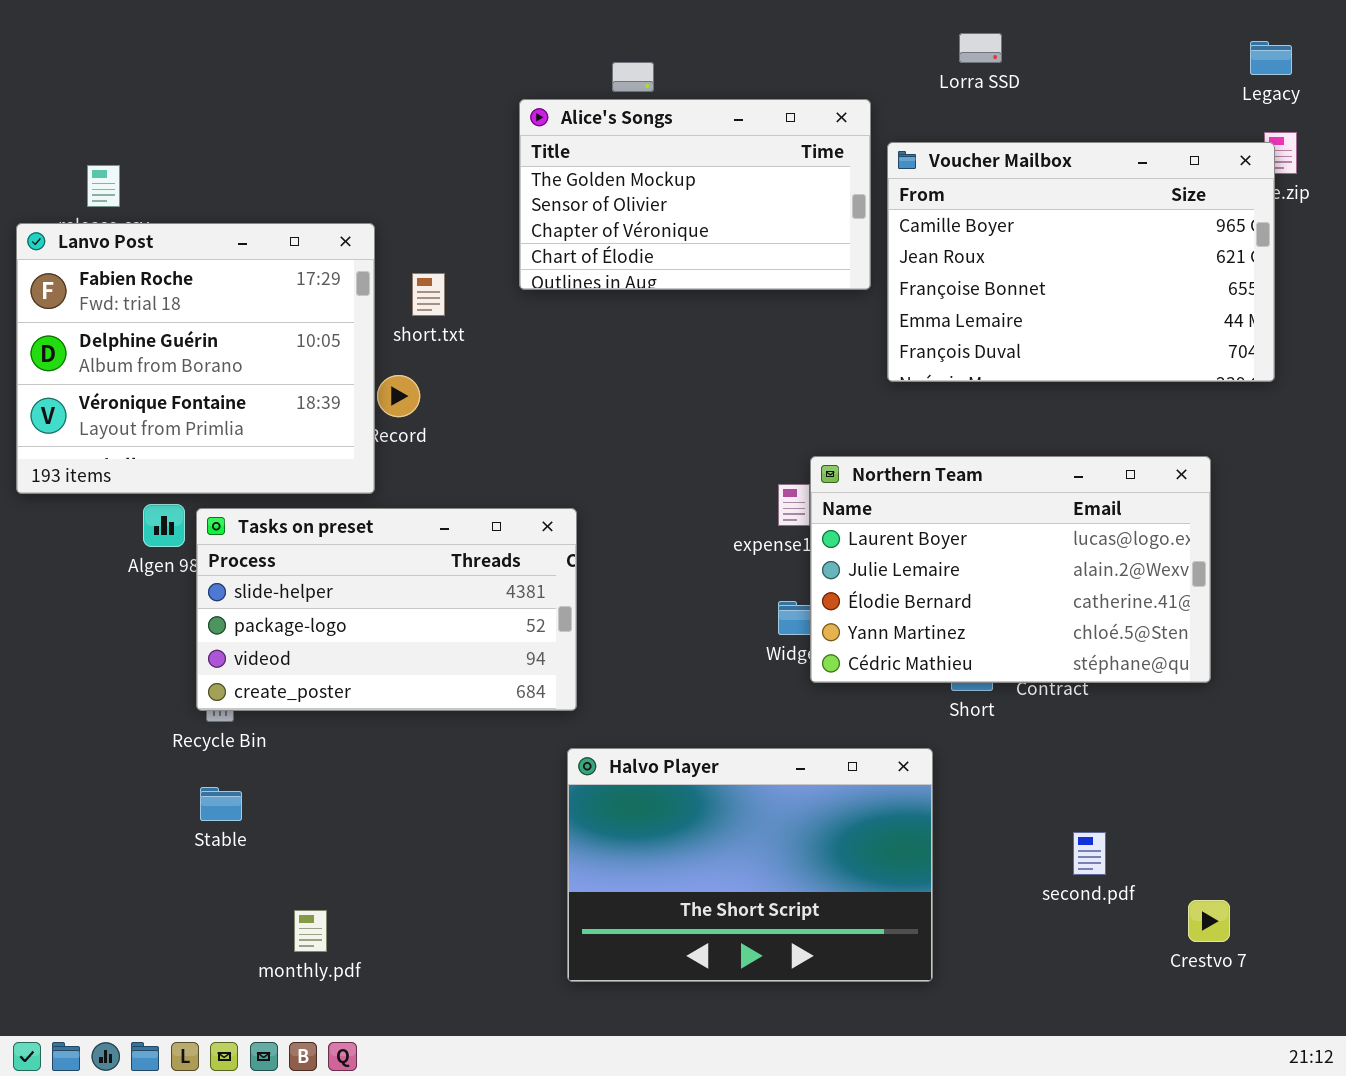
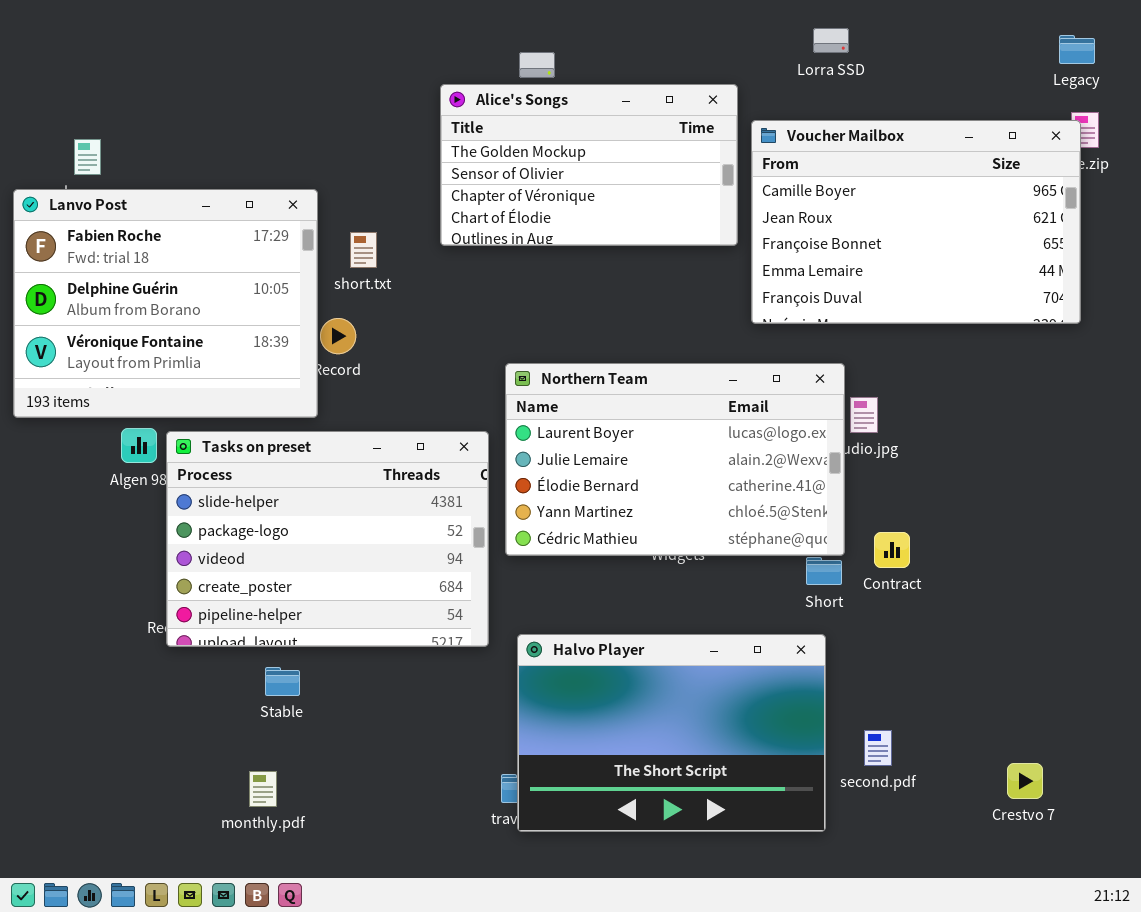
Northern Team: [810,456,1211,683] -> [505,363,845,556], moved
Tasks on preset: [196,508,577,711] -> [166,431,489,647], resized
Halvo Player: [567,748,933,982] -> [517,634,826,832], moved
Stable: [200,787,242,821] -> [265,667,300,696], moved
second.pdf: [1073,832,1106,875] -> [864,730,892,766], moved

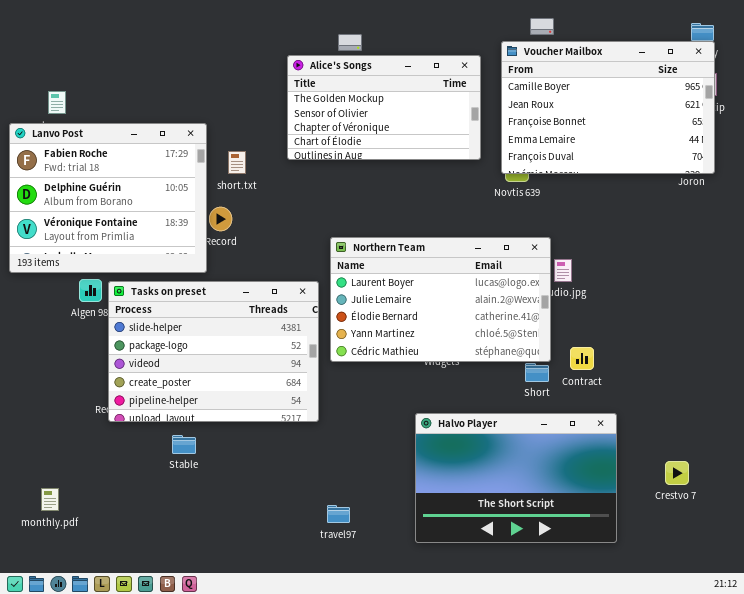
Voucher Mailbox: [751,120,1081,324] -> [501,41,715,174], moved
Halvo Player: [517,634,826,832] -> [415,413,617,543], moved
Crestvo 7: [1007,763,1043,799] -> [665,461,689,485], moved
monthly.pdf: [249,771,277,807] -> [41,488,59,511], moved

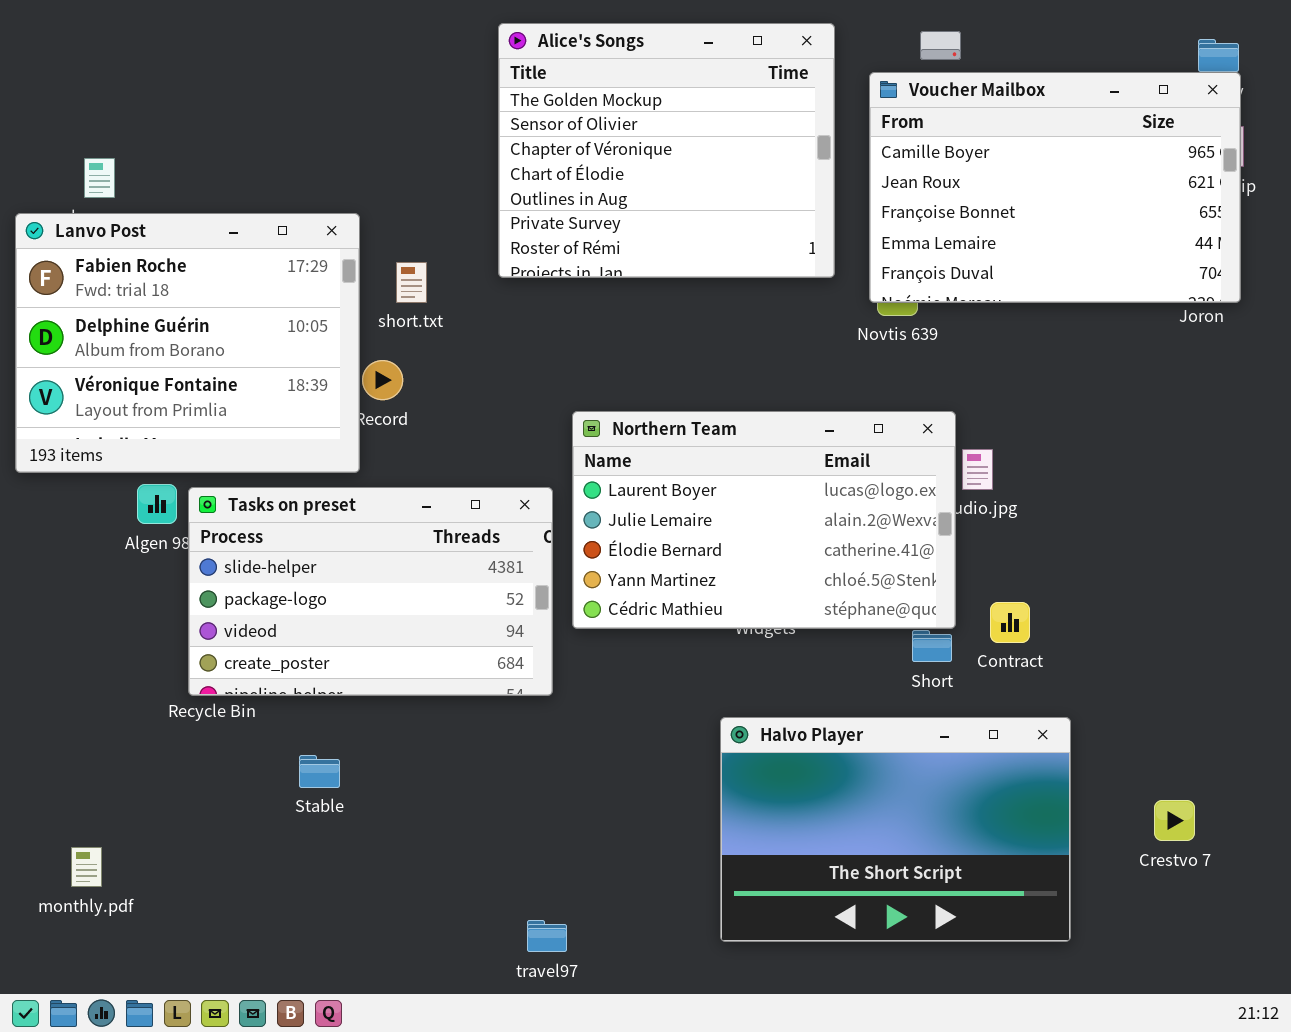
Alice's Songs: [287,55,481,160] -> [498,23,835,278], resized
Tasks on preset: [108,281,319,422] -> [188,487,553,696], resized
travel97: [327,505,350,523] -> [527,920,567,952], moved

